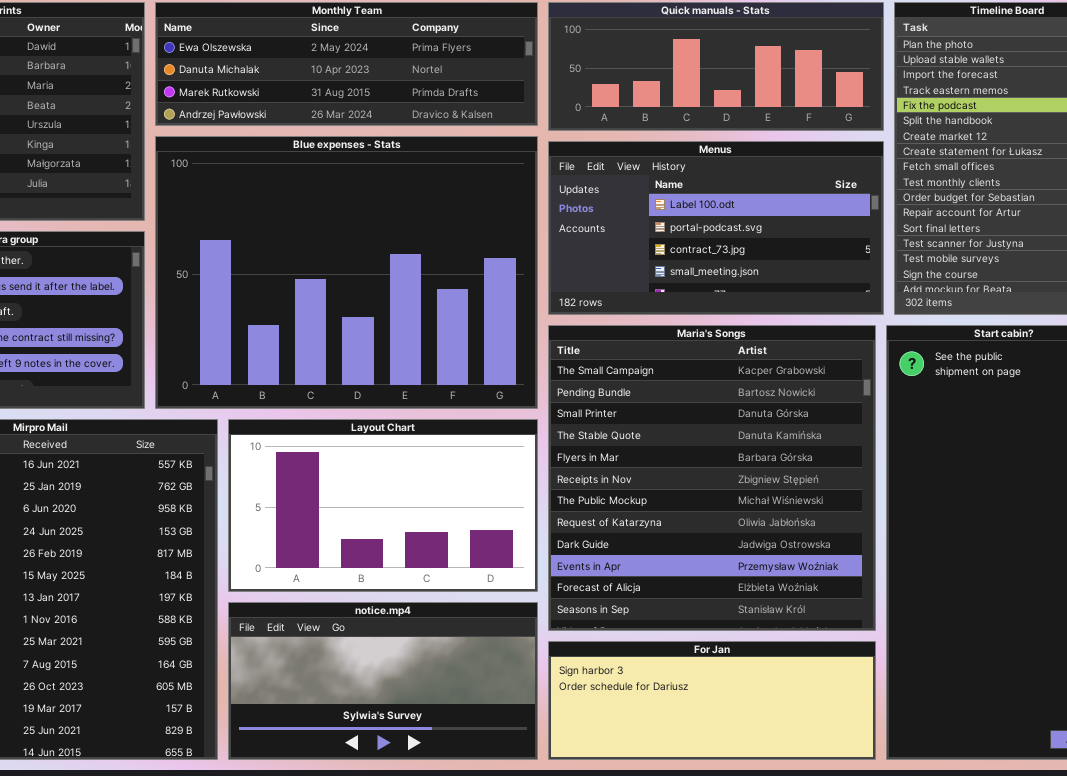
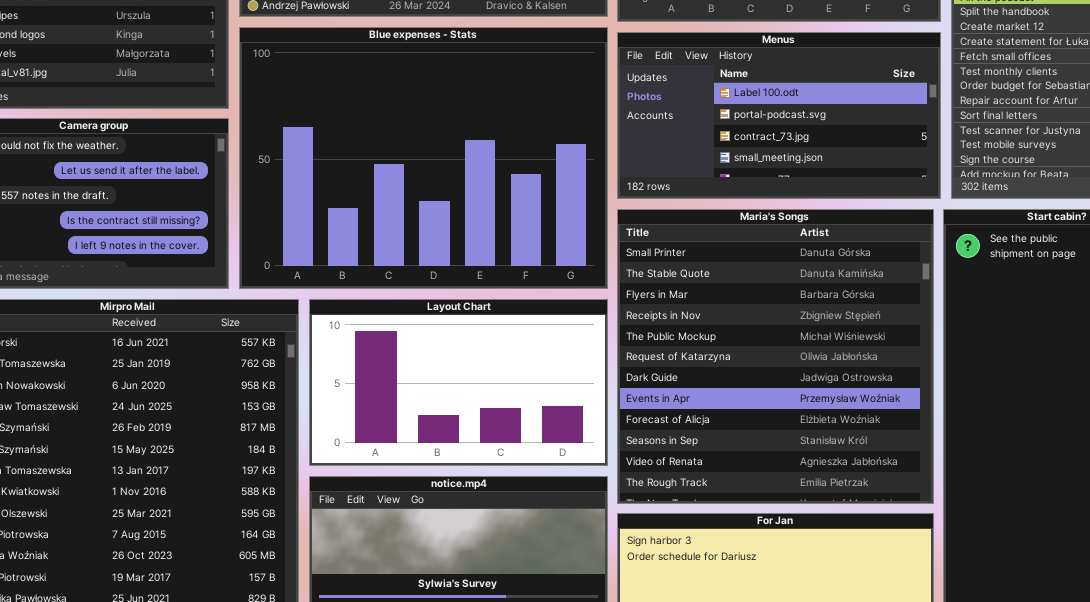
Maria's Songs: [548,325,876,631] -> [617,209,934,504], scrolled down 2 rows

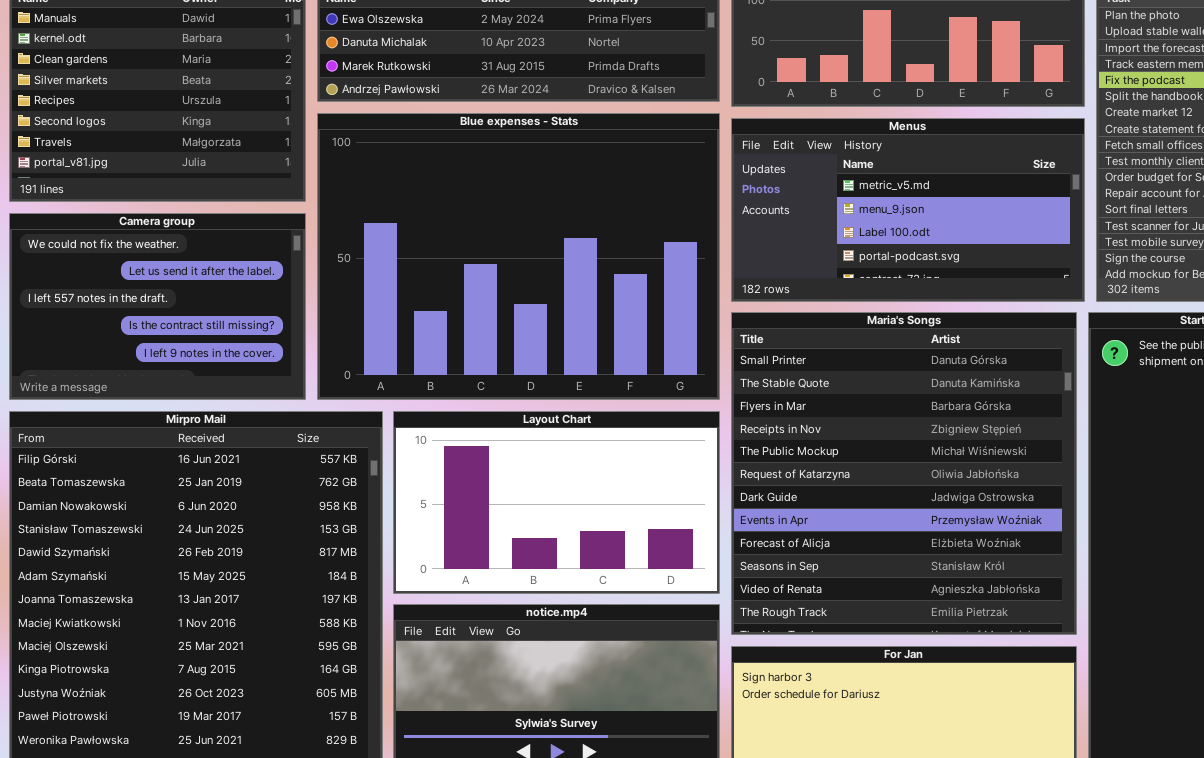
Menus: [617,32,941,199] -> [731,118,1085,302], scrolled up 2 rows

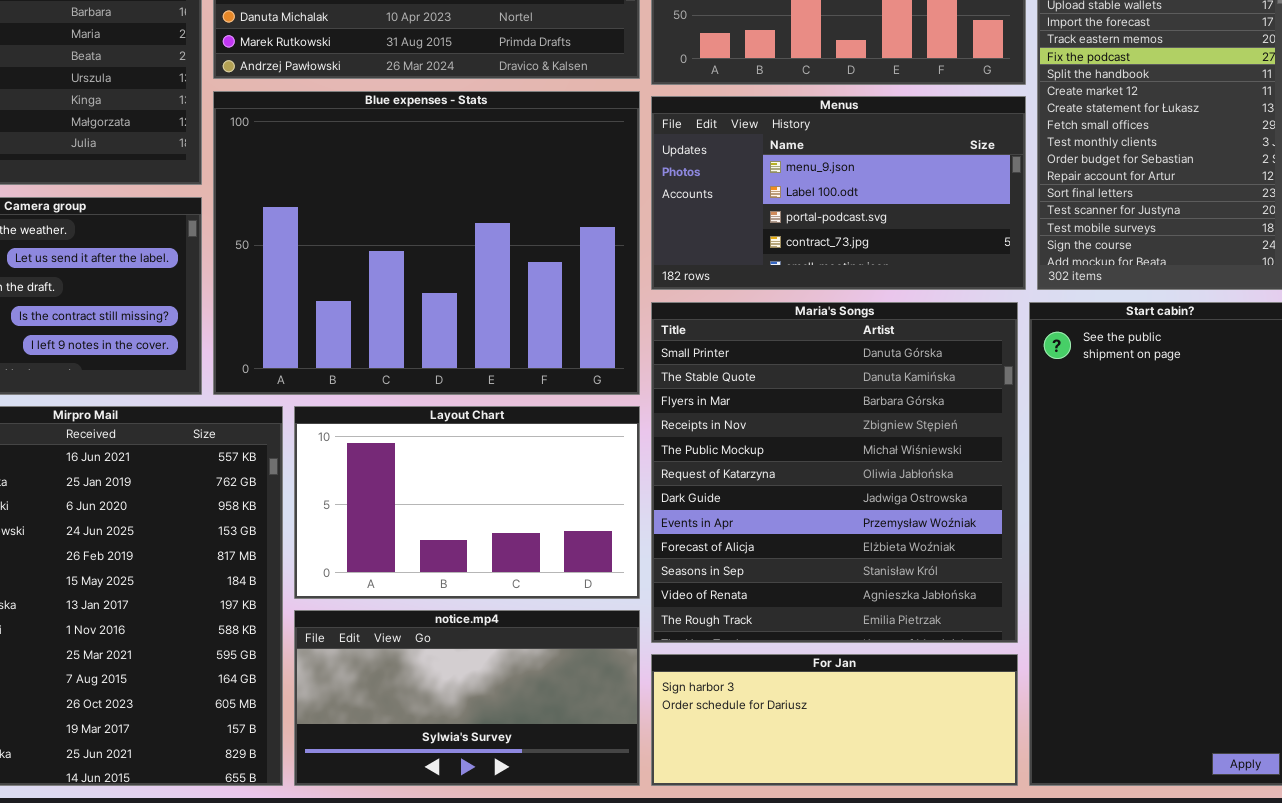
Menus: [731,118,1085,302] -> [651,96,1026,290], scrolled down 1 row

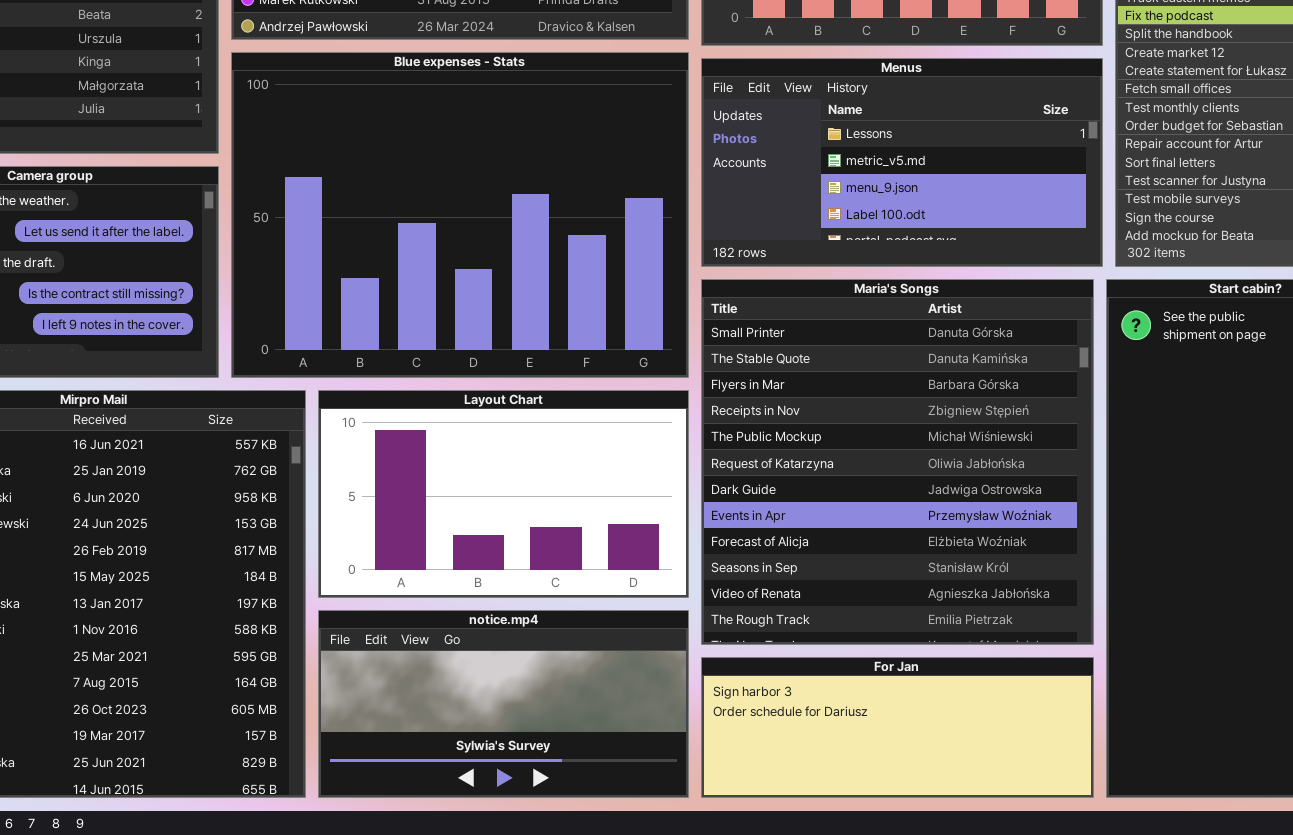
Menus: [651,96,1026,290] -> [701,58,1103,267], scrolled up 2 rows

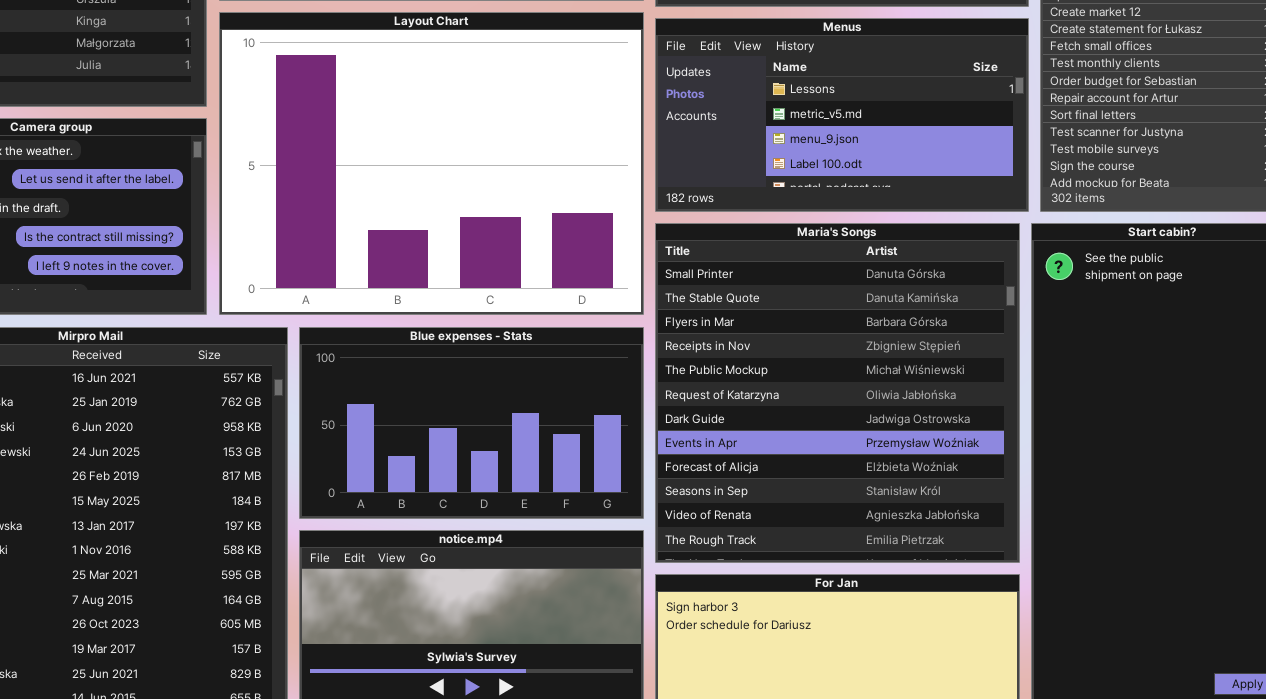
Blue expenses - Stats: [231,52,689,378] -> [299,327,644,519], moved, resized
Layout Chart: [318,390,689,598] -> [219,12,644,315], moved, resized

